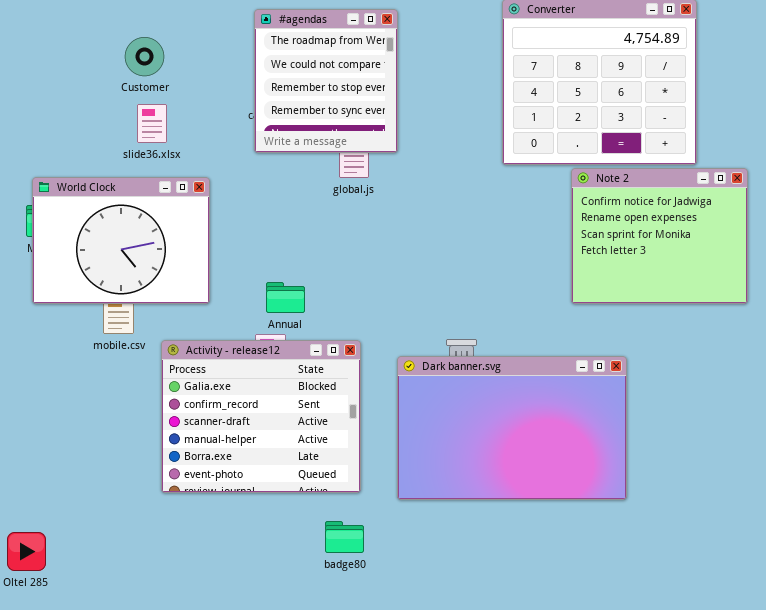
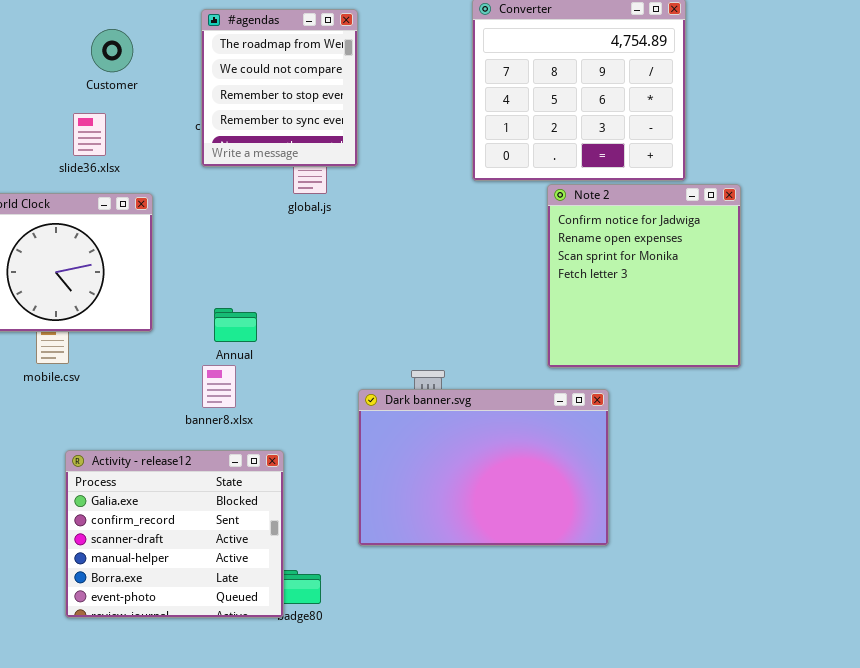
Customer: [125,37,164,76] -> [91,29,133,72], moved
Note 2: [571,168,748,304] -> [547,184,741,368], resized
Activity - release12: [161,340,361,493] -> [65,450,284,618], moved

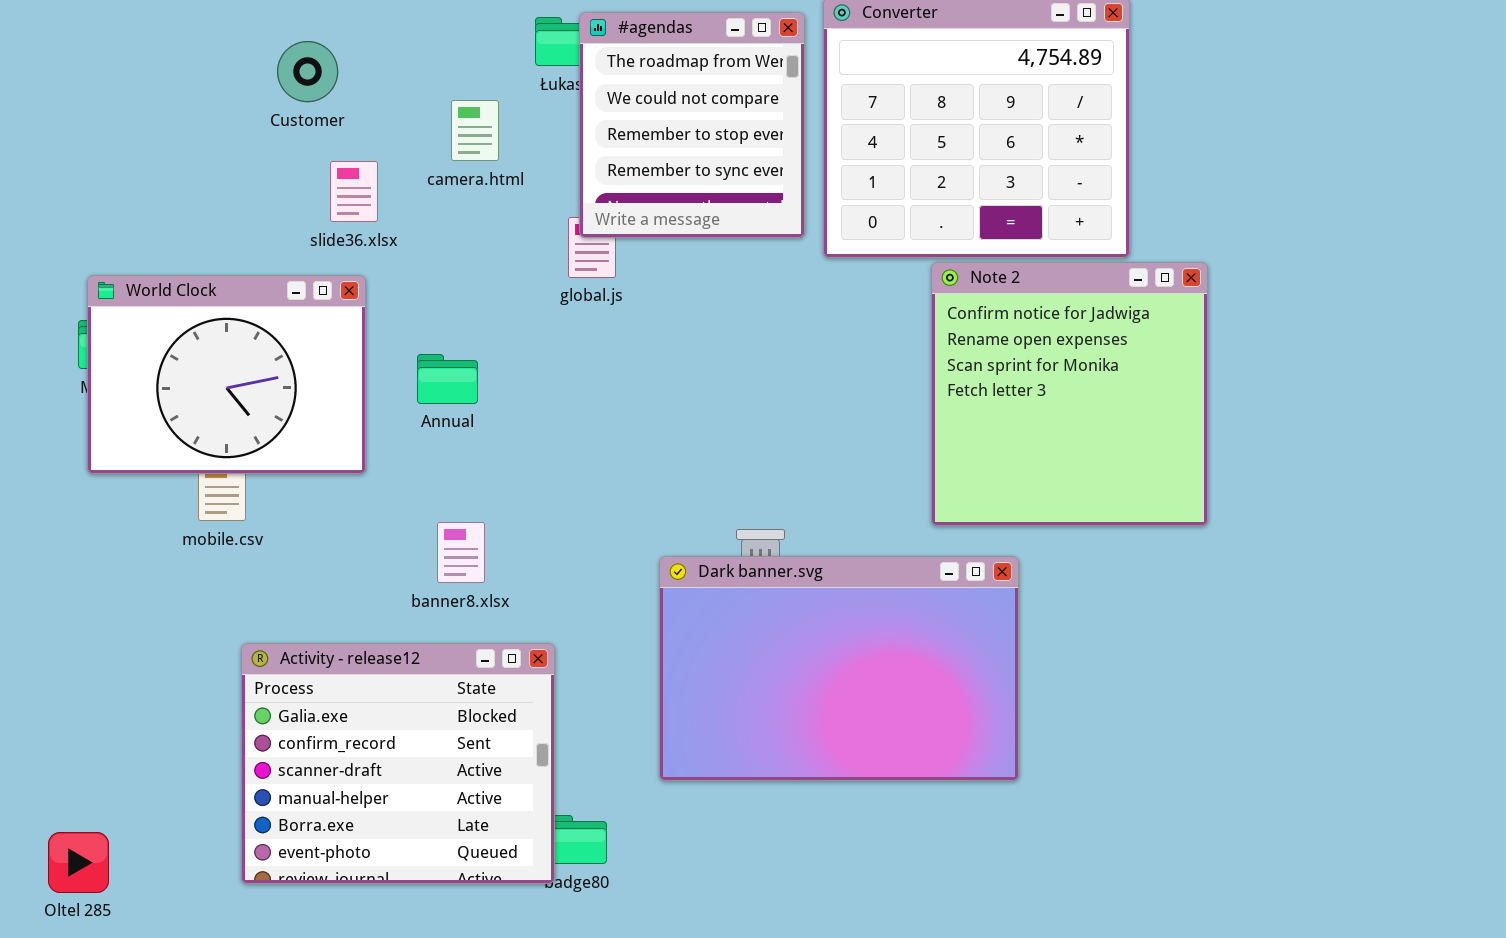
#agendas: [201,9,358,167] -> [579,12,805,238], moved
slide36.xlsx: [73,113,106,156] -> [330,161,378,222], moved
Annual: [214,308,257,342] -> [417,354,478,404], moved

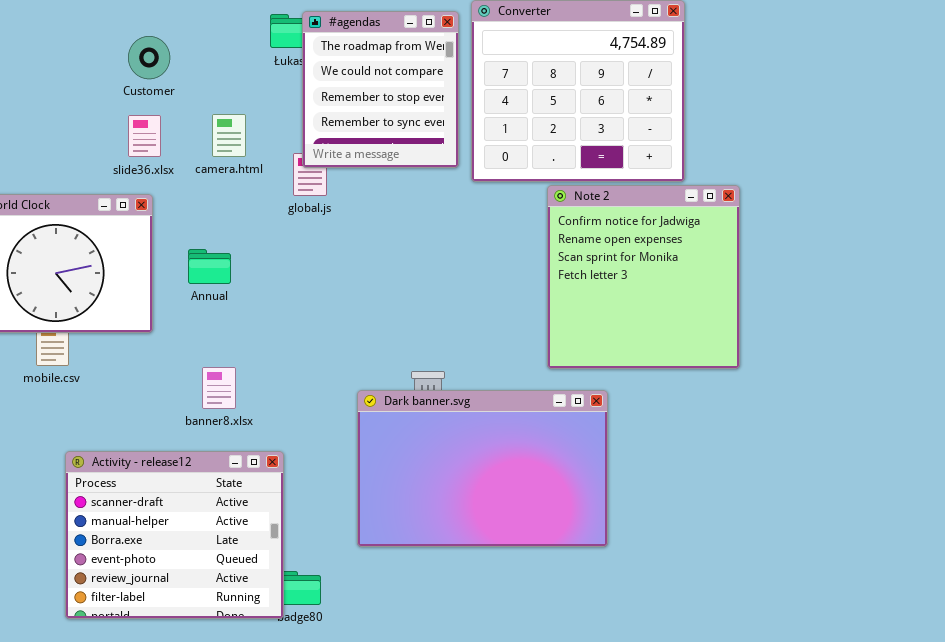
Customer: [277,41,338,102] -> [128,36,170,79], moved
camera.html: [451,100,499,161] -> [212,114,246,157], moved
Activity - release12: [241,643,555,884] -> [65,451,284,619], scrolled down 2 rows

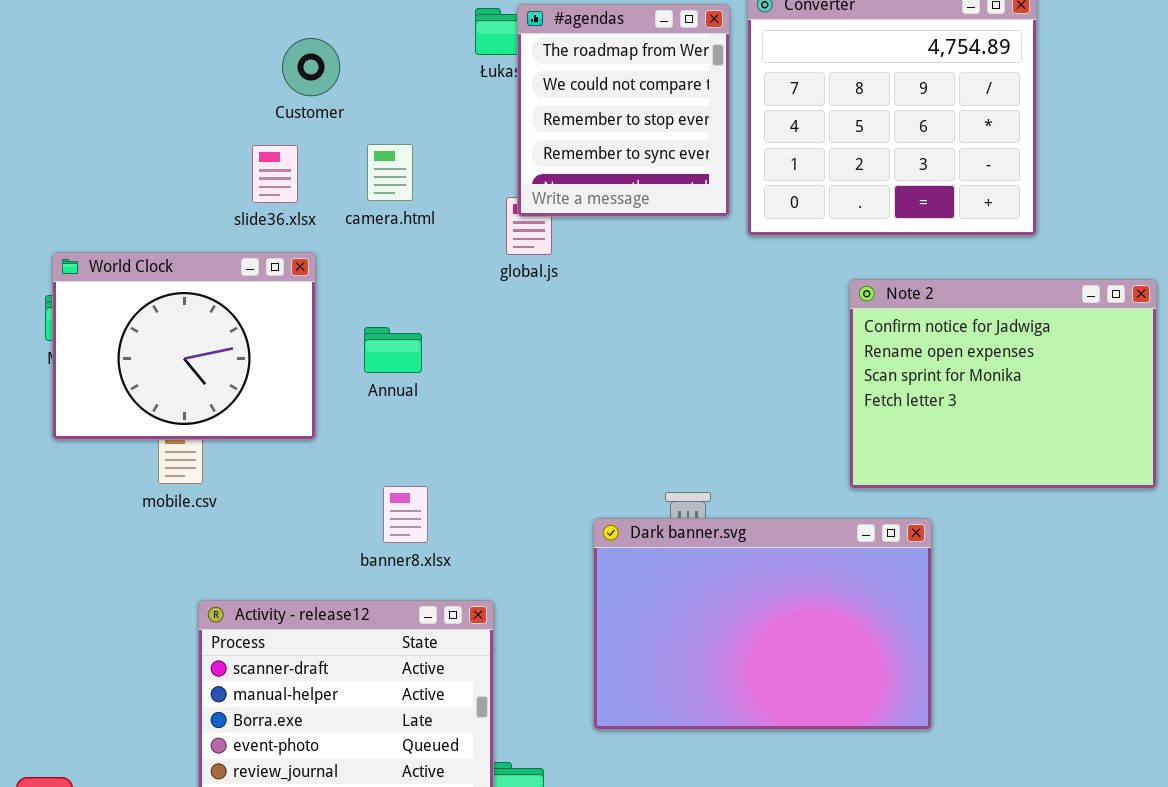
camera.html: [212,114,246,157] -> [367,144,413,201], moved
slide36.xlsx: [128,115,161,157] -> [252,145,298,203], moved
Note 2: [547,185,740,369] -> [849,279,1157,489], resized

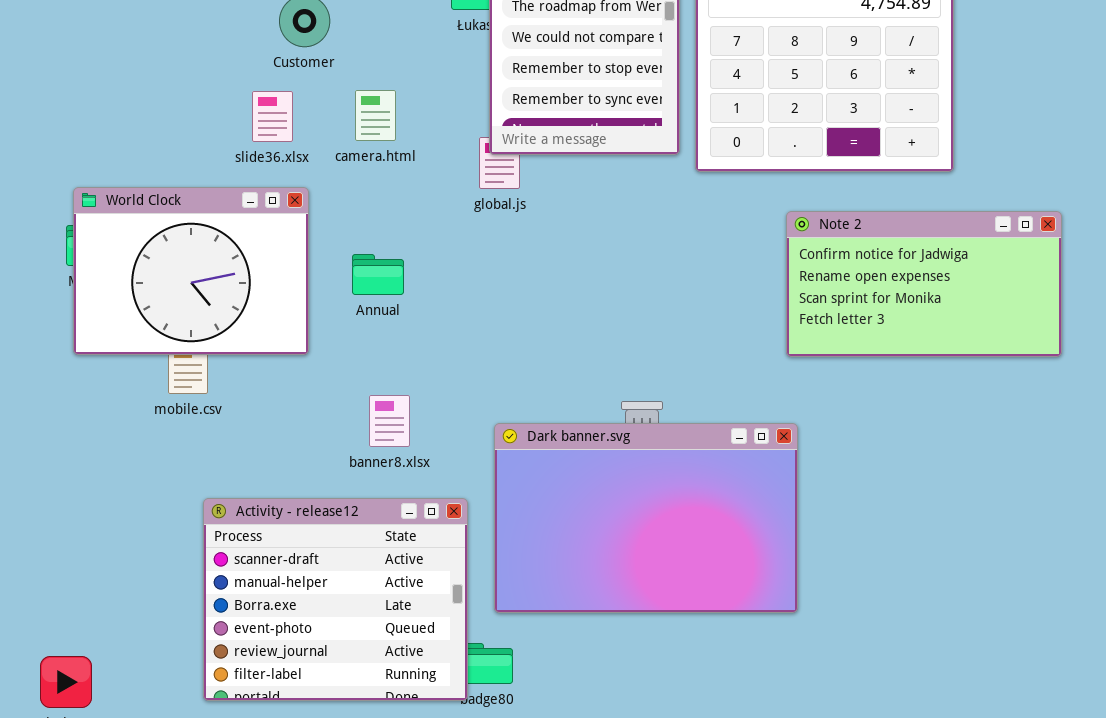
Note 2: [849,279,1157,489] -> [786,211,1062,357], resized
Dark banner.svg: [593,518,932,730] -> [494,423,798,613], moved

